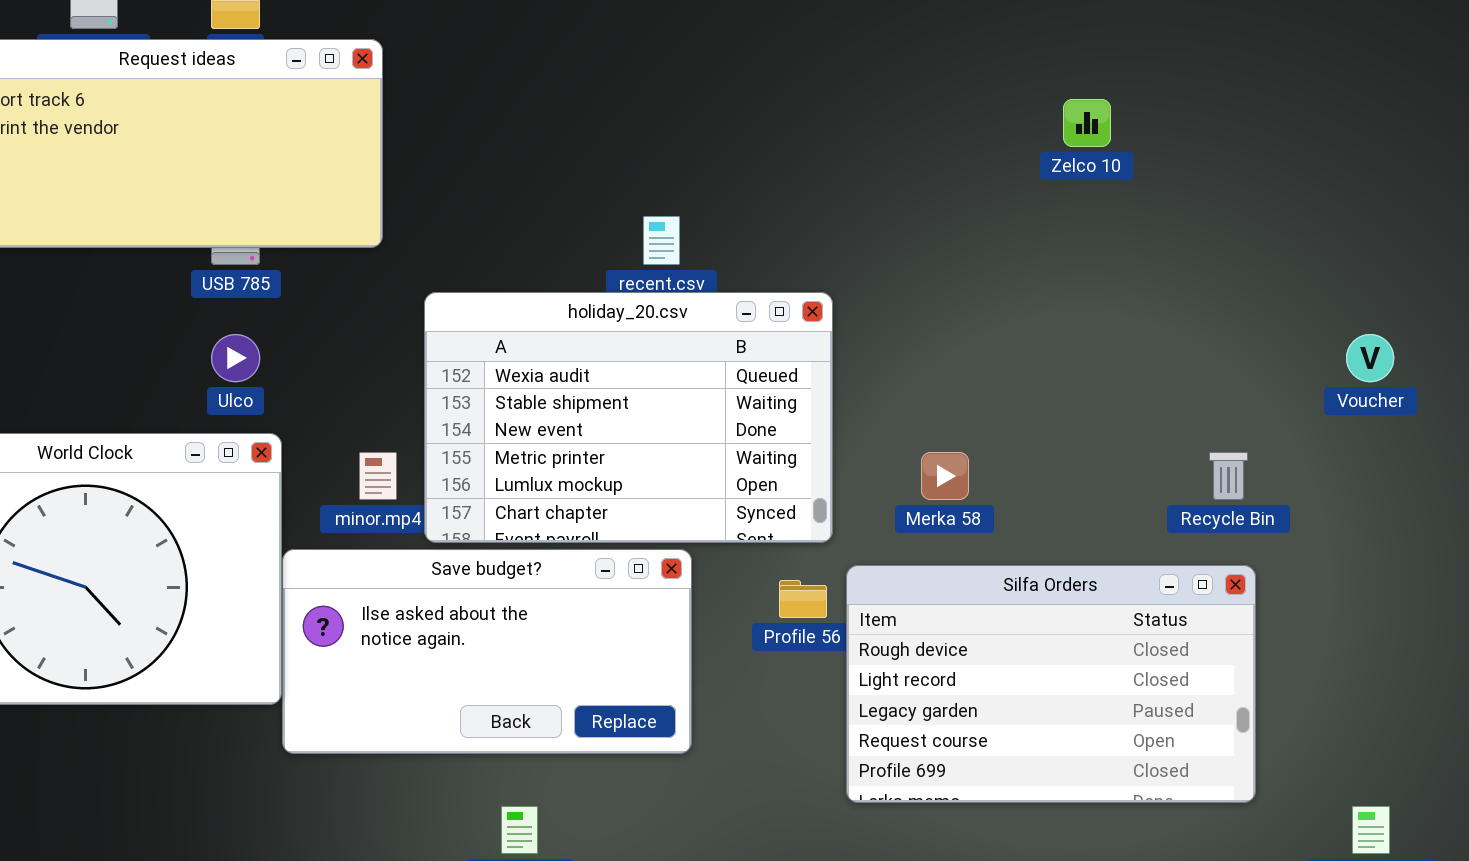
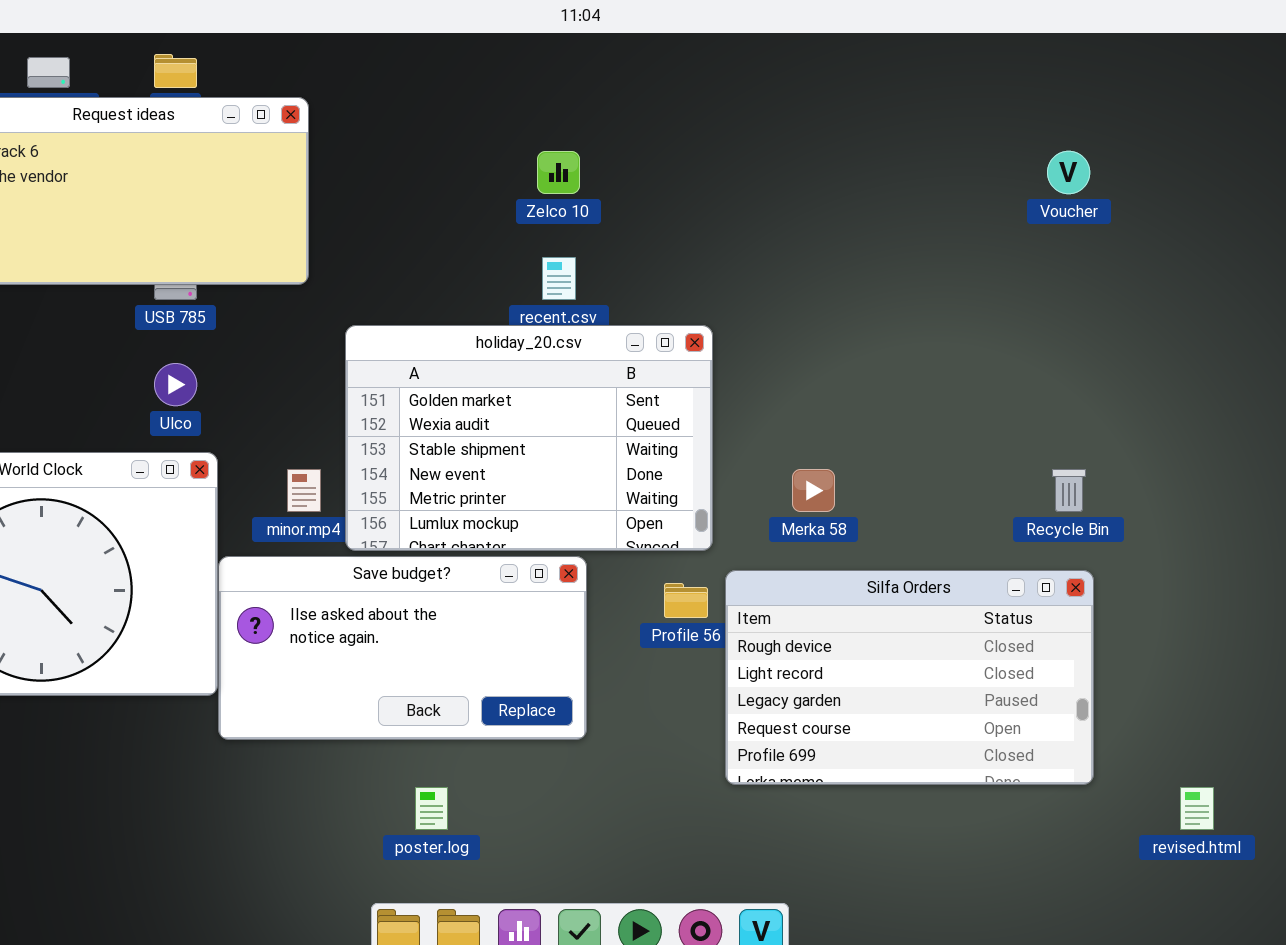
Zelco 10: [1063,99,1111,147] -> [537,151,580,194], moved
holiday_20.csv: [424,292,833,543] -> [345,325,713,551], scrolled up 1 row
Voucher: [1346,334,1394,382] -> [1047,151,1090,194], moved

